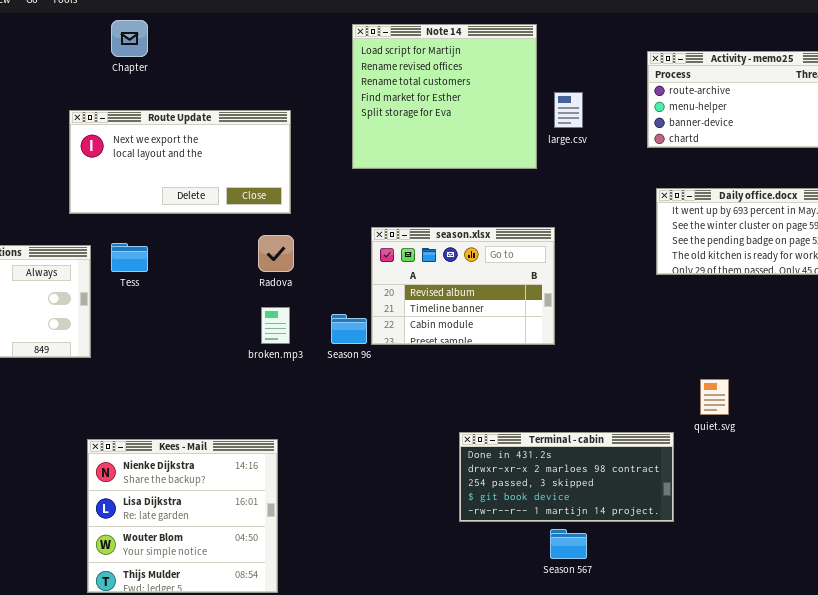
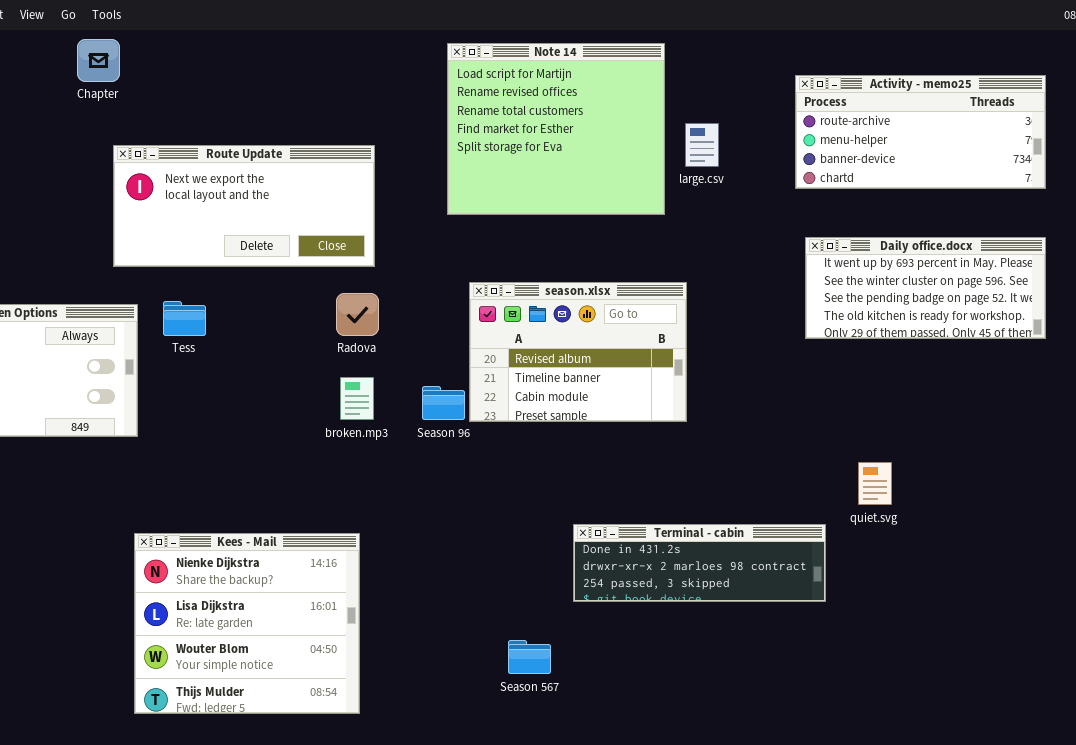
Chapter: [111,20,148,57] -> [77,39,120,82], moved
Terminal - cabin: [459,432,674,522] -> [573,524,826,602], resized
Season 567: [550,529,587,559] -> [508,640,551,674], moved

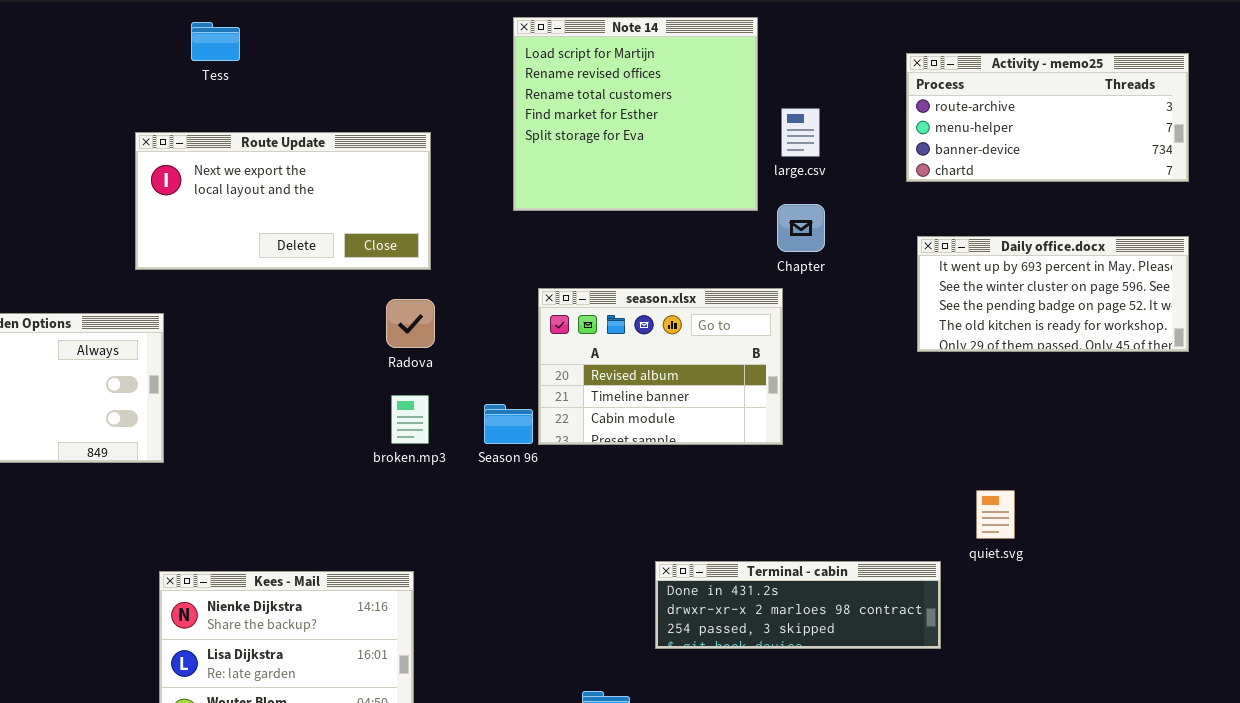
Chapter: [77,39,120,82] -> [777,204,825,252], moved
Tess: [163,301,206,336] -> [191,22,240,61], moved

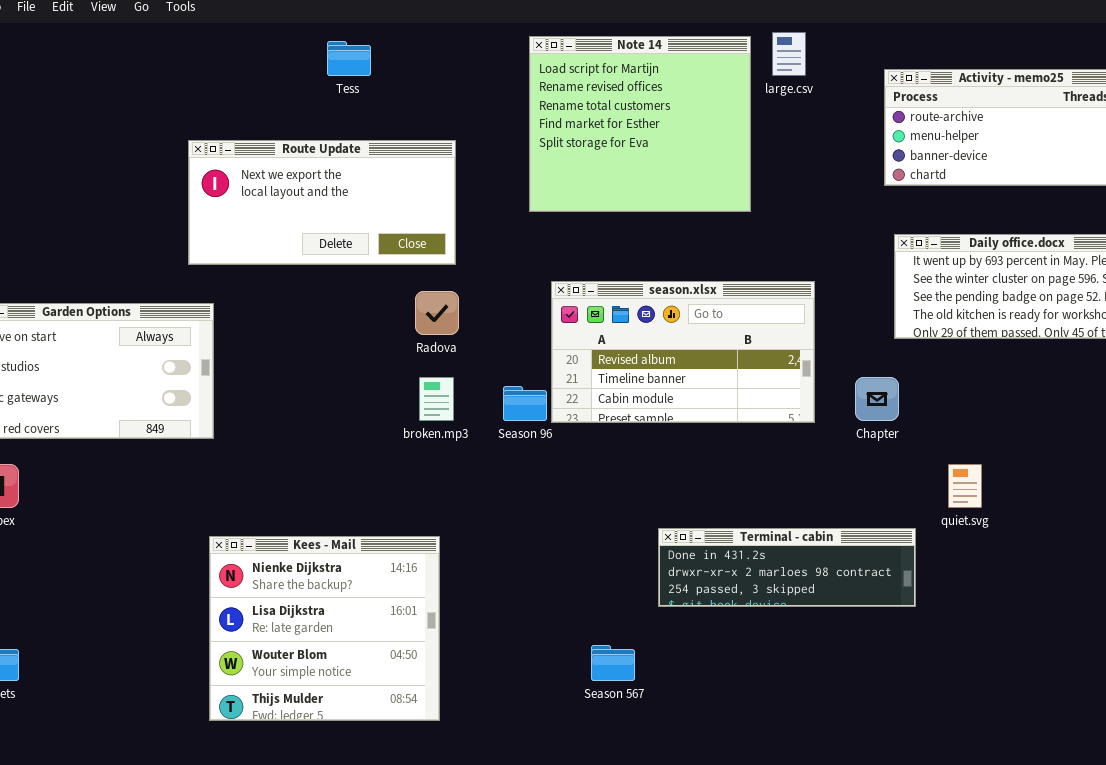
Tess: [191,22,240,61] -> [327,41,371,76], moved
large.csv: [781,108,820,157] -> [772,32,806,76], moved
Chapter: [777,204,825,252] -> [855,377,899,421], moved
season.xlsx: [538,288,783,445] -> [551,281,815,423], resized

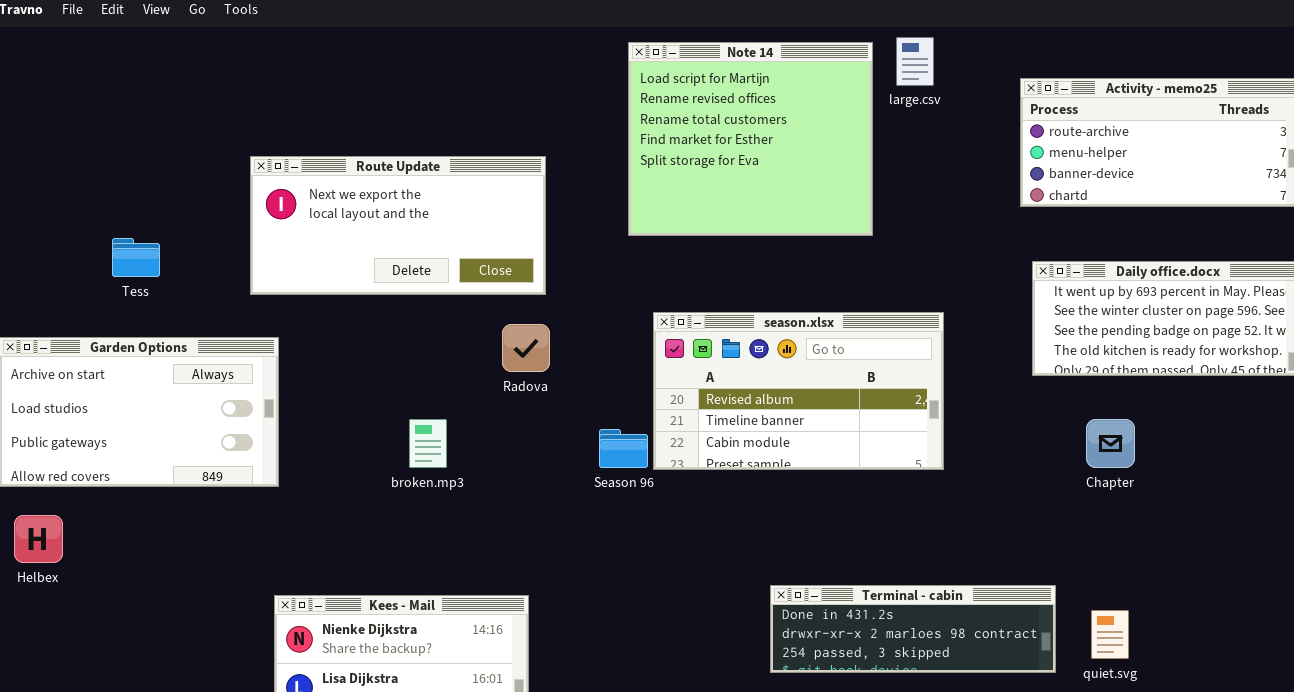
Tess: [327,41,371,76] -> [112,238,160,277], moved
broken.mp3: [419,377,454,421] -> [409,419,447,468], moved
Chapter: [855,377,899,421] -> [1086,419,1135,468], moved
quiet.svg: [948,464,982,508] -> [1091,610,1129,659], moved

